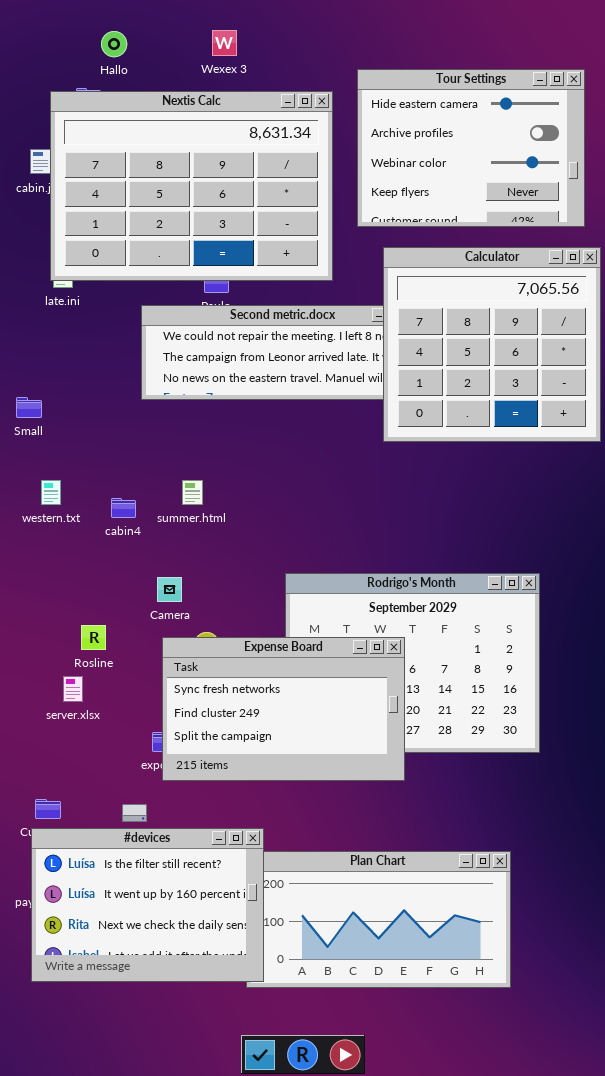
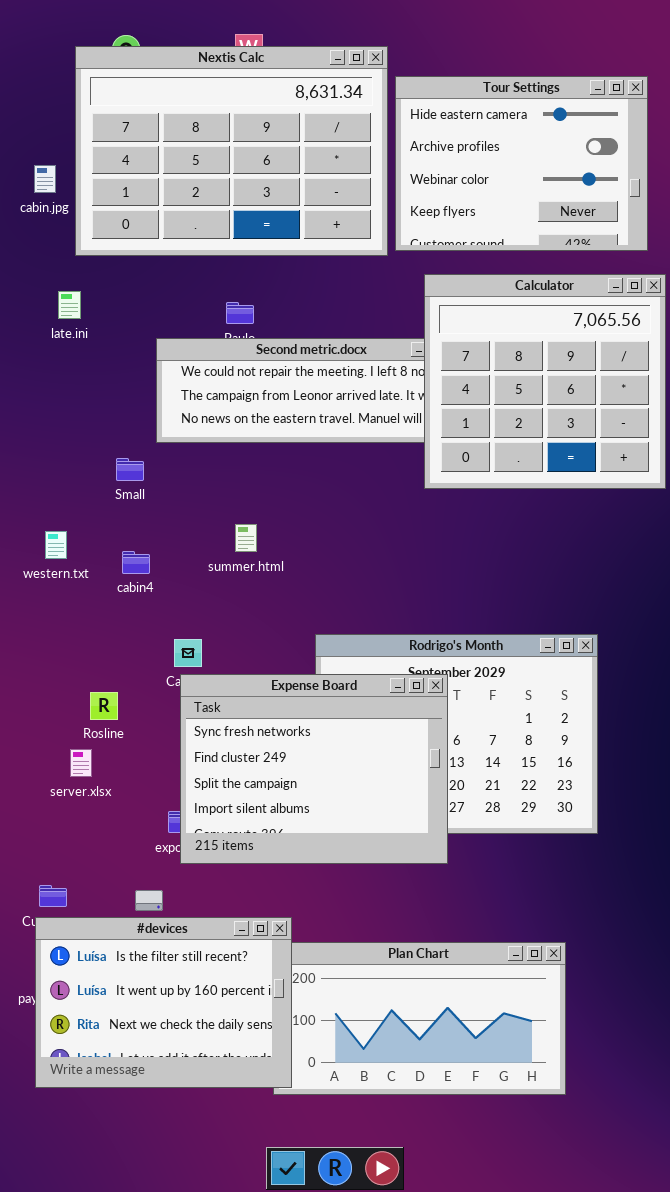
Nextis Calc: [50,91,333,281] -> [75,46,388,256], moved
Small: [16,397,42,418] -> [116,458,144,481], moved
summer.html: [182,480,203,505] -> [235,524,257,552], moved
Expense Board: [162,637,405,781] -> [180,674,448,864], resized

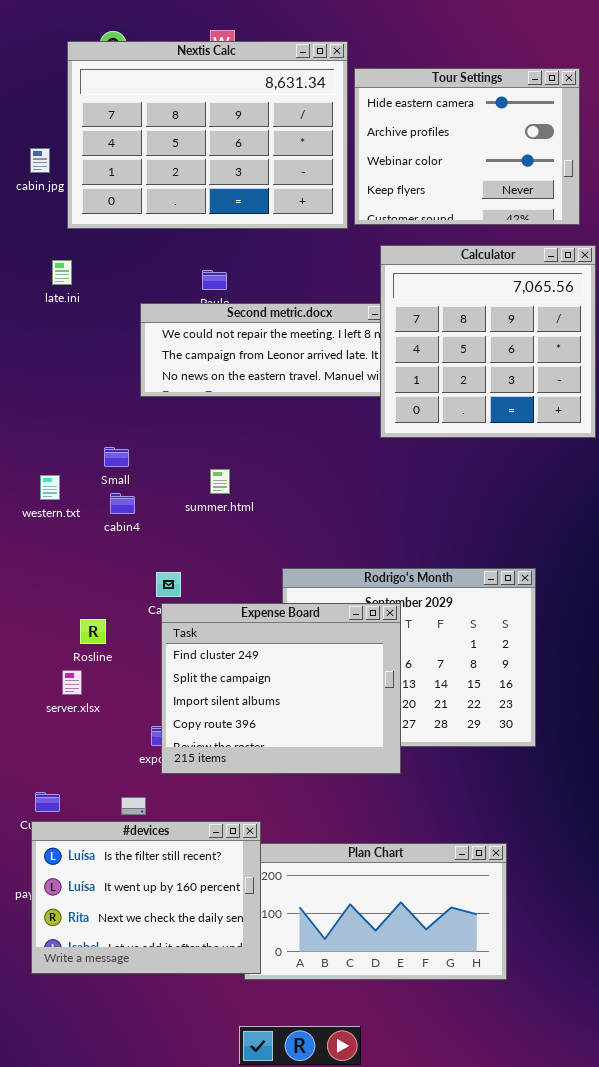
Small: [116,458,144,481] -> [104,447,129,467], moved
Expense Board: [180,674,448,864] -> [161,603,401,774], scrolled down 1 row

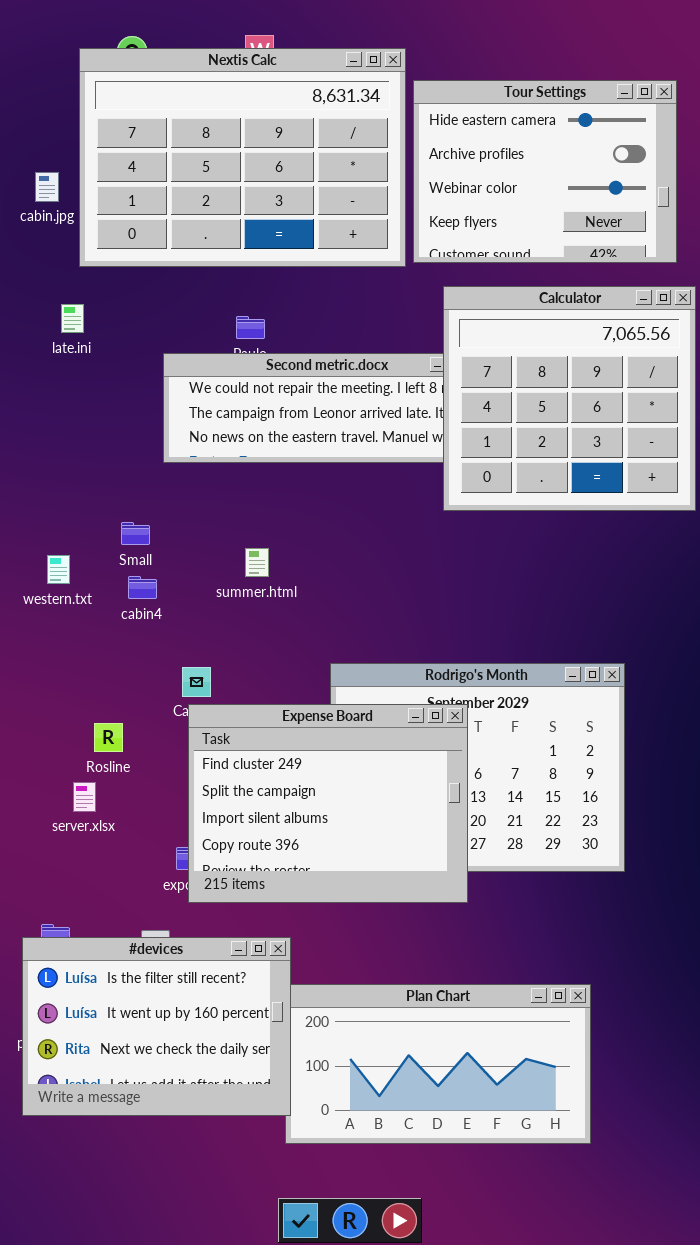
#devices: [31,821,261,974] -> [22,937,291,1116], moved

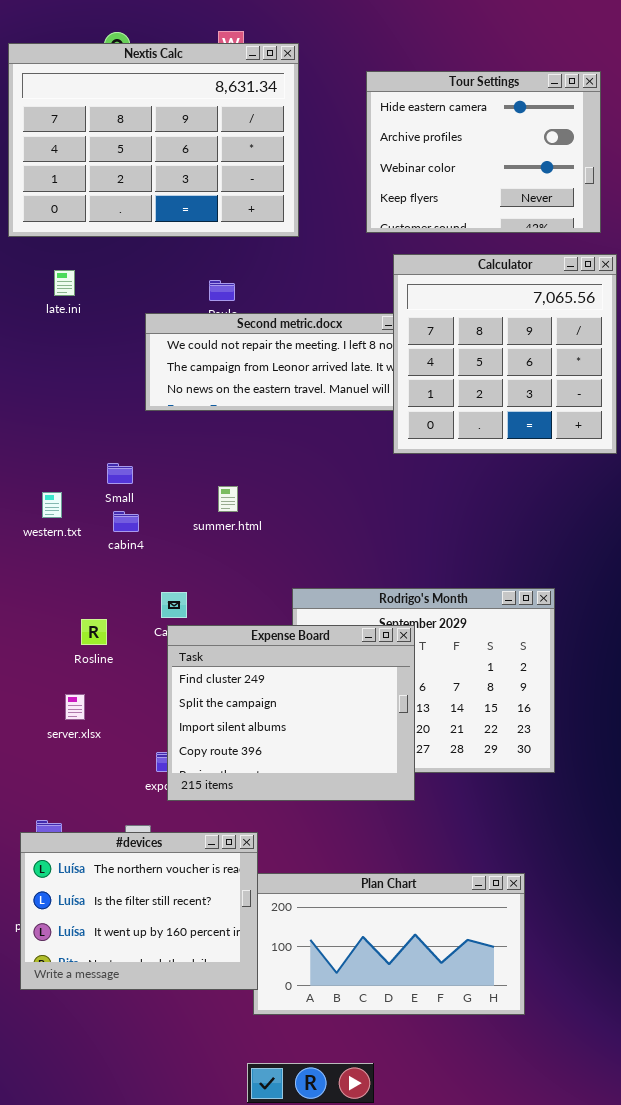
Nextis Calc: [79,48,406,267] -> [8,43,299,237], moved
Rosline: [94,723,123,752] -> [81,619,107,645], moved
#devices: [22,937,291,1116] -> [20,832,258,990], scrolled up 1 row

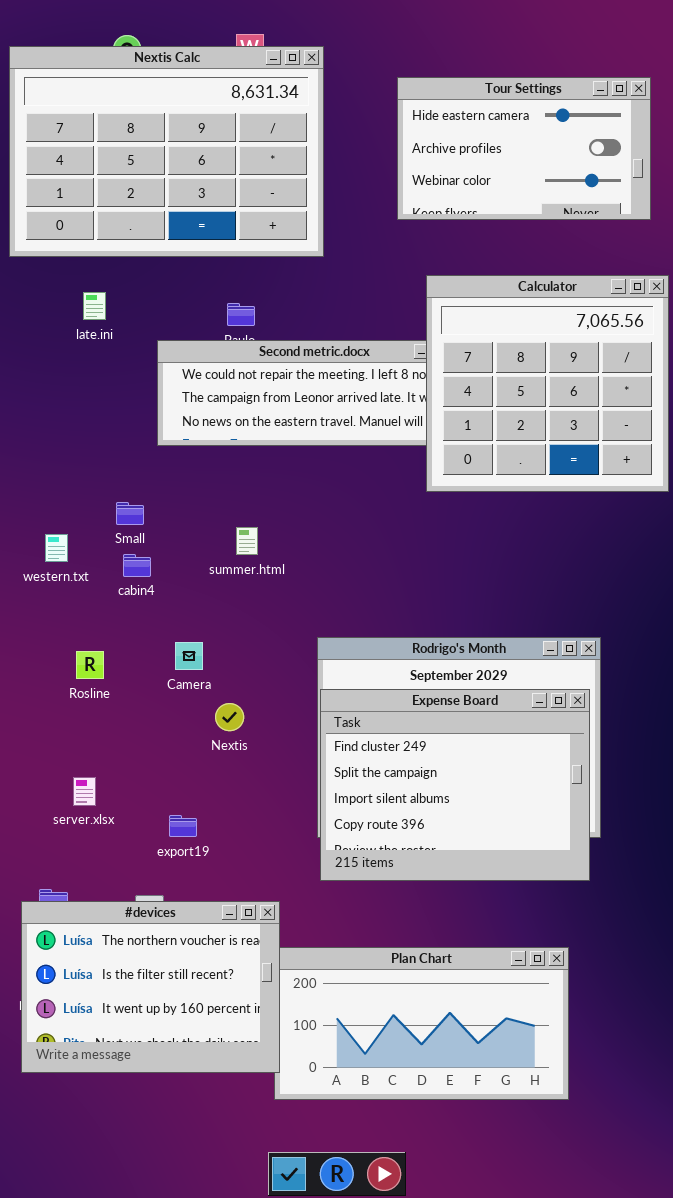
Tour Settings: [366,71,601,233] -> [397,77,651,220], resized
late.ini: [54,270,75,296] -> [83,292,106,320], moved
Rosline: [81,619,107,645] -> [76,651,104,679], moved
Expense Board: [167,625,415,801] -> [320,689,590,881], moved
server.xlsx: [65,694,85,720] -> [73,777,96,806], moved

